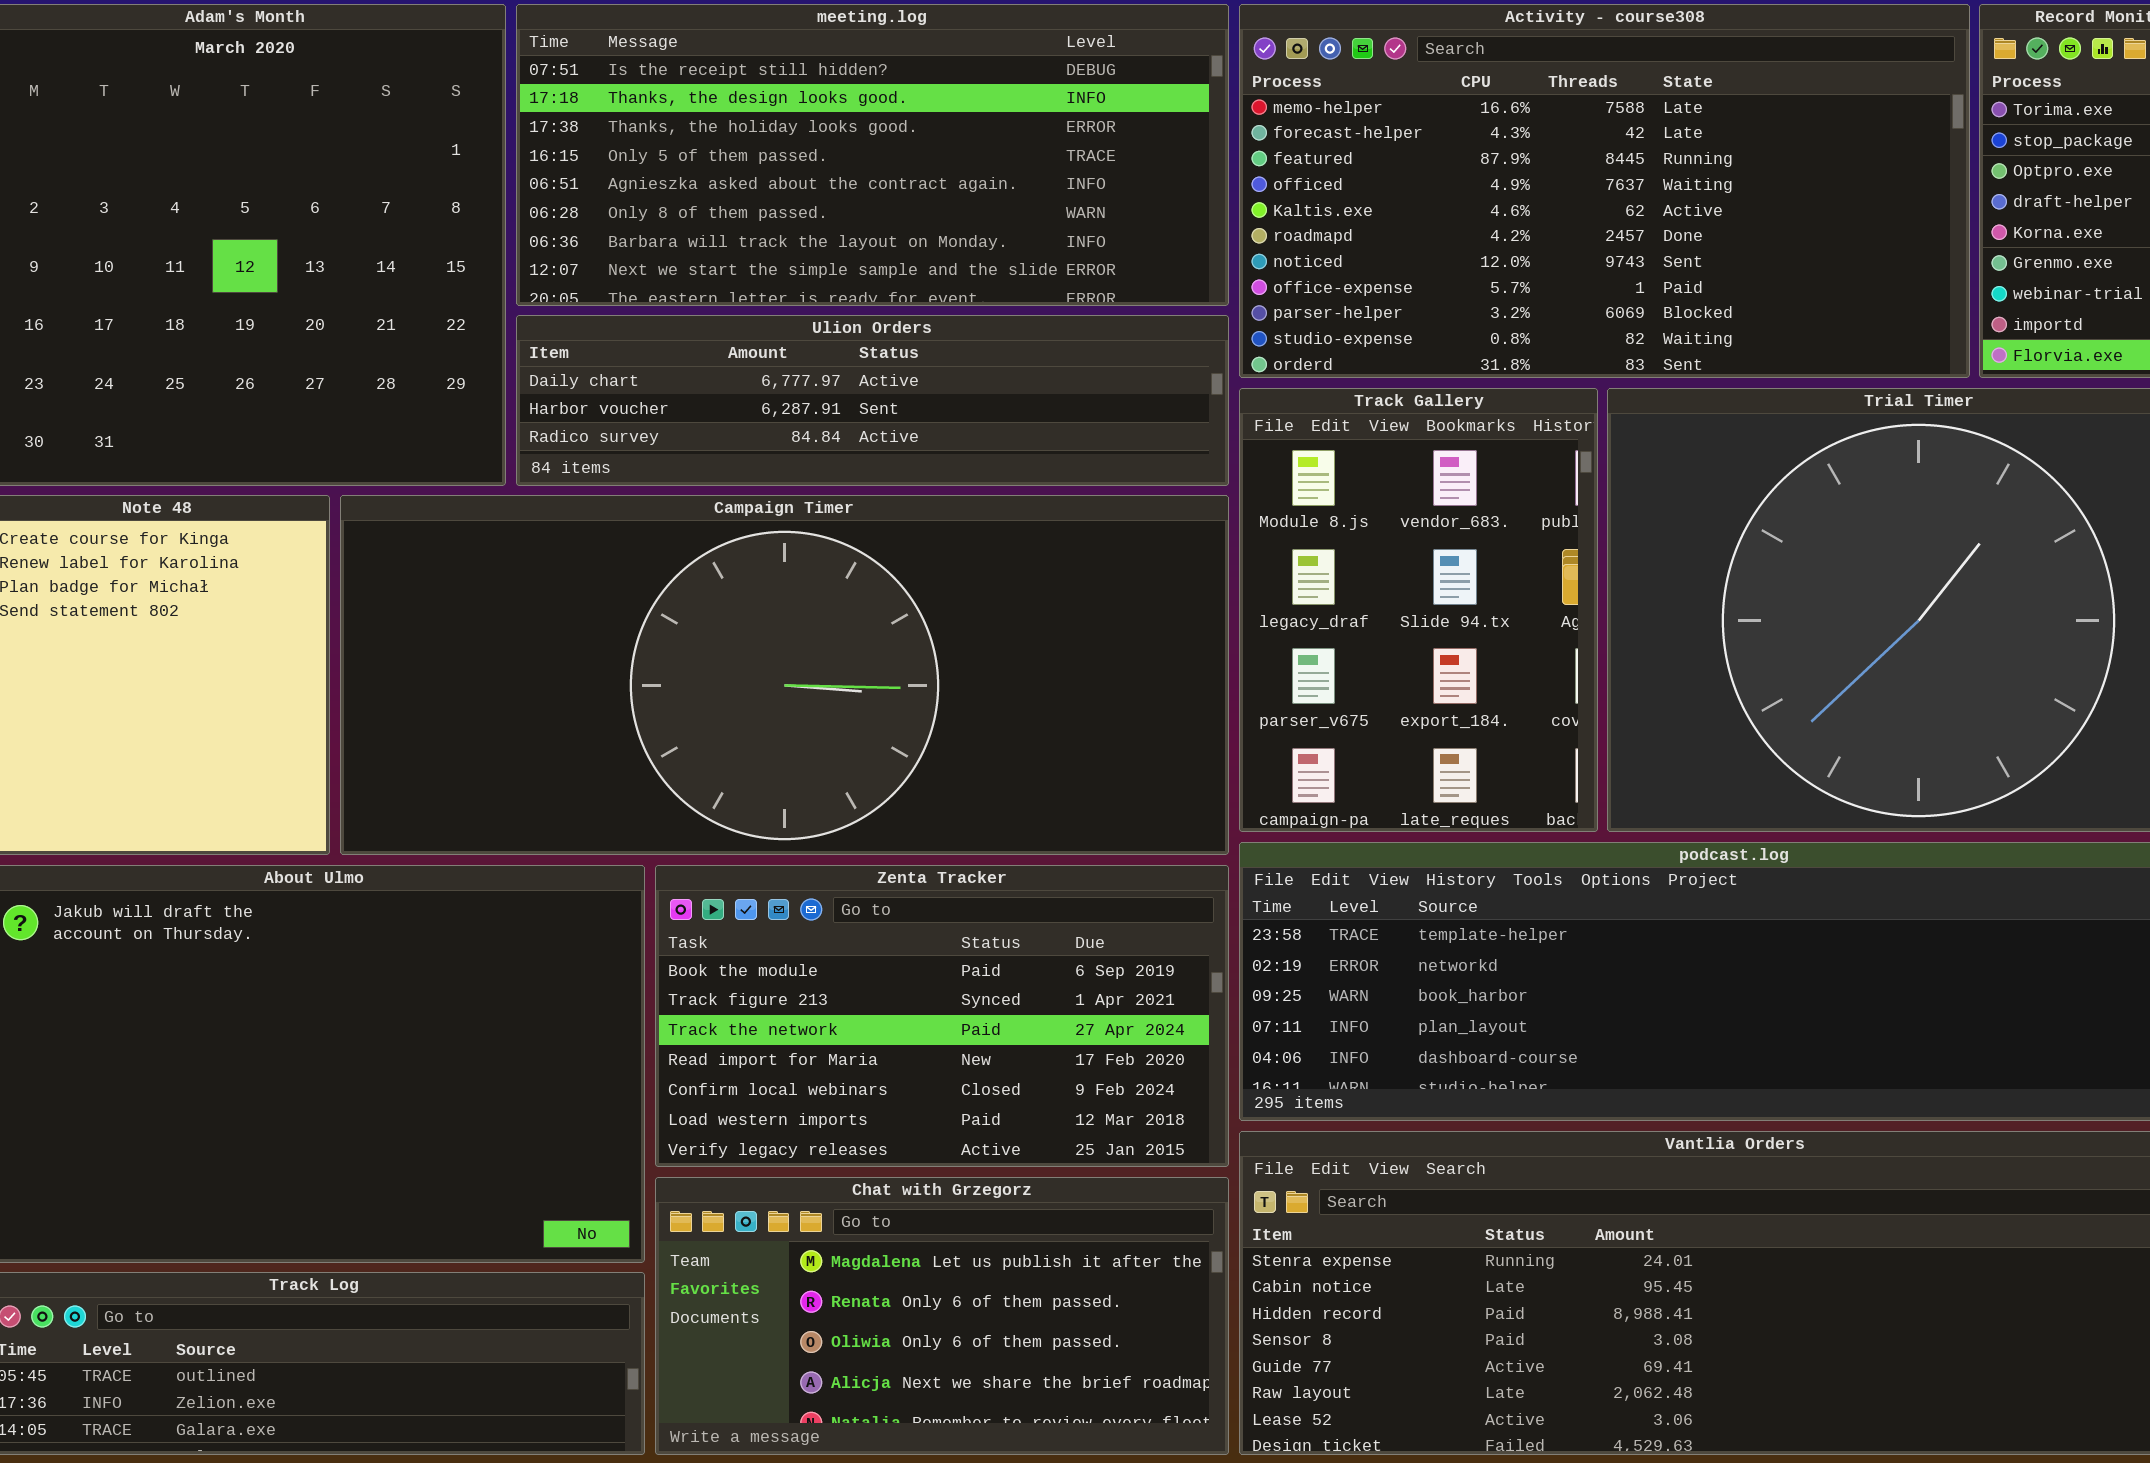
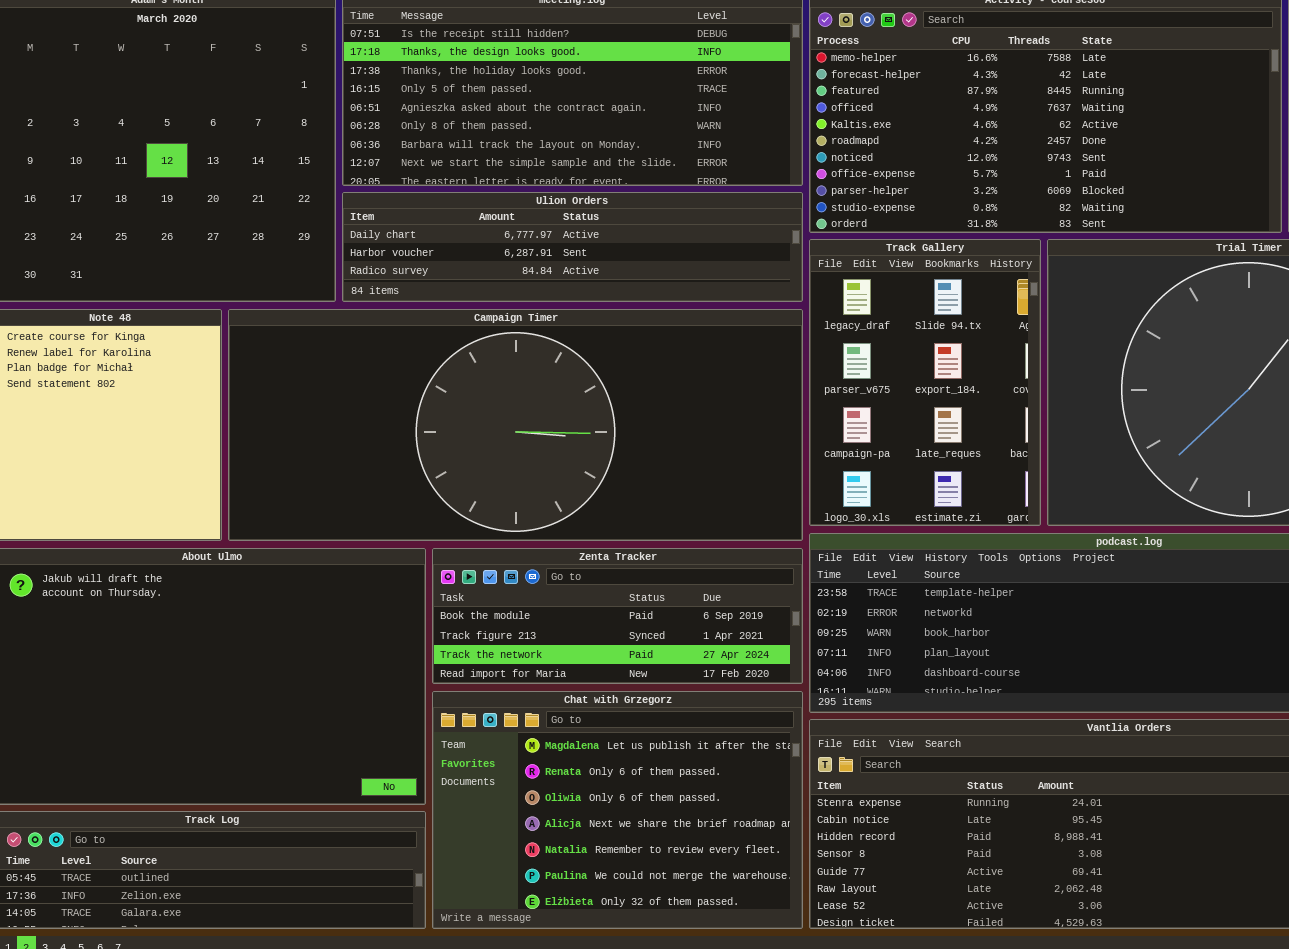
Track Gallery: [1239,388,1598,832] -> [809,239,1041,526], scrolled down 1 row
Zenta Tracker: [655,865,1229,1167] -> [432,548,803,684], resized
Chat with Grzegorz: [655,1177,1229,1455] -> [432,691,803,929], resized

